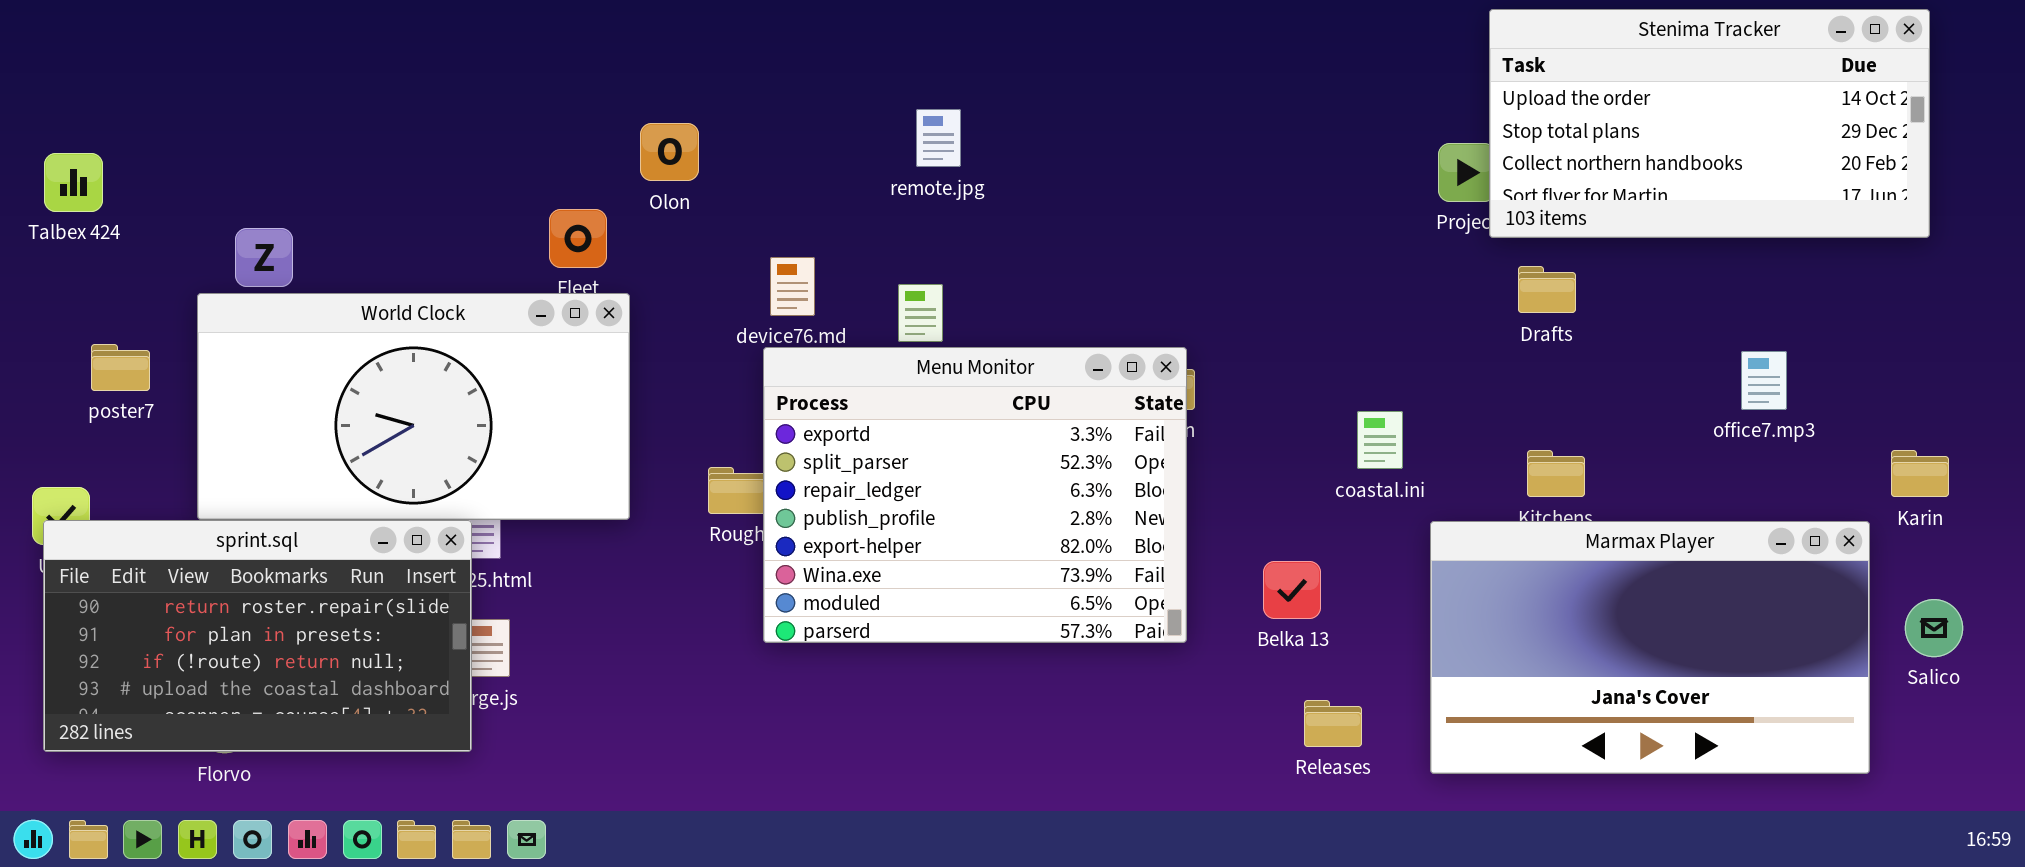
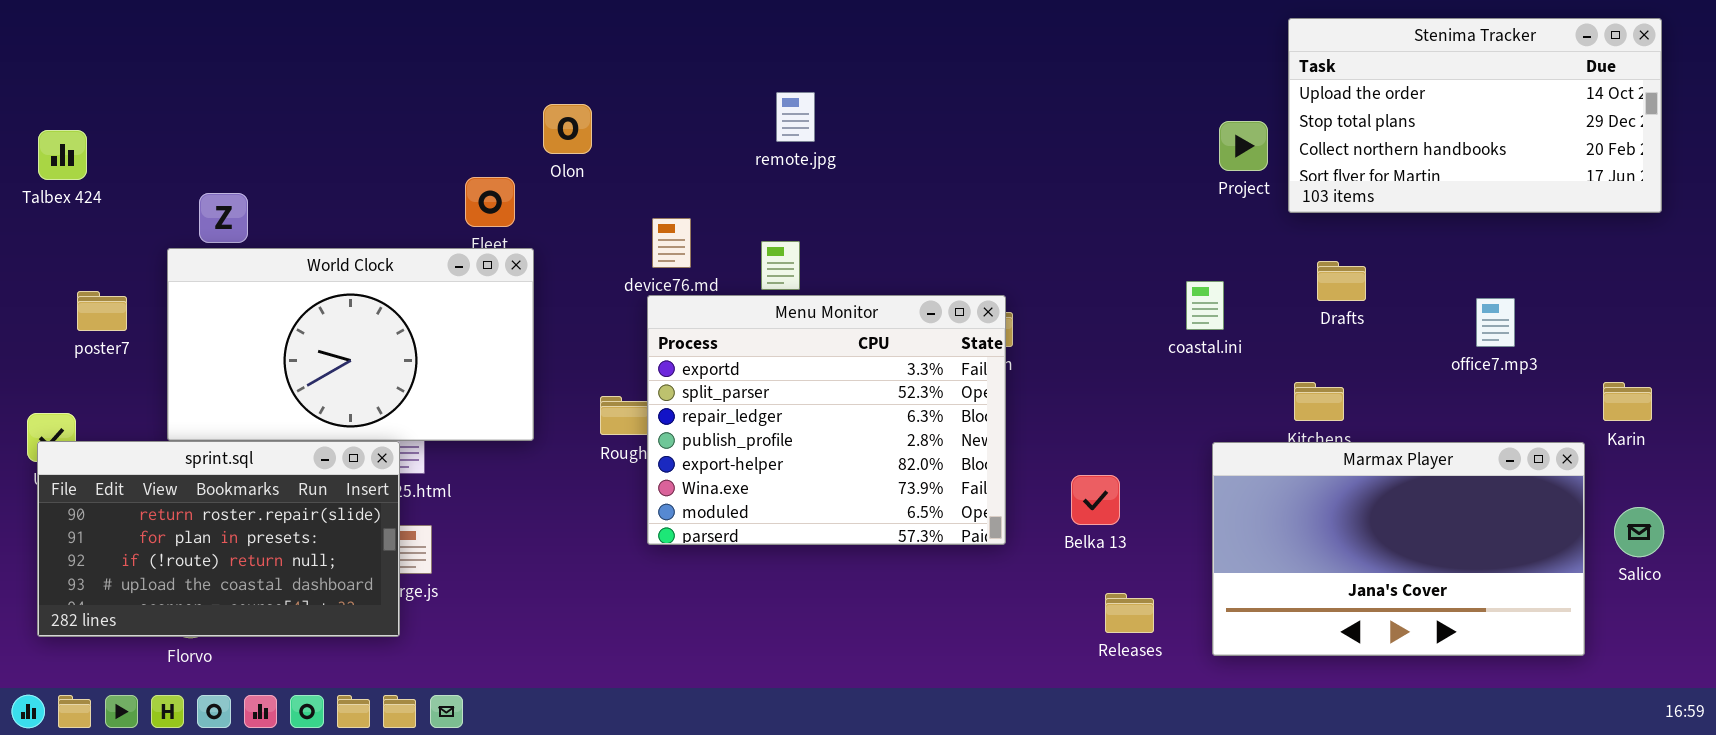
Stenima Tracker: [1489,9,1930,238] -> [1288,18,1662,213], moved
Drafts: [1518,266,1576,313] -> [1317,261,1366,301], moved
coastal.ini: [1357,411,1403,469] -> [1186,281,1224,330], moved

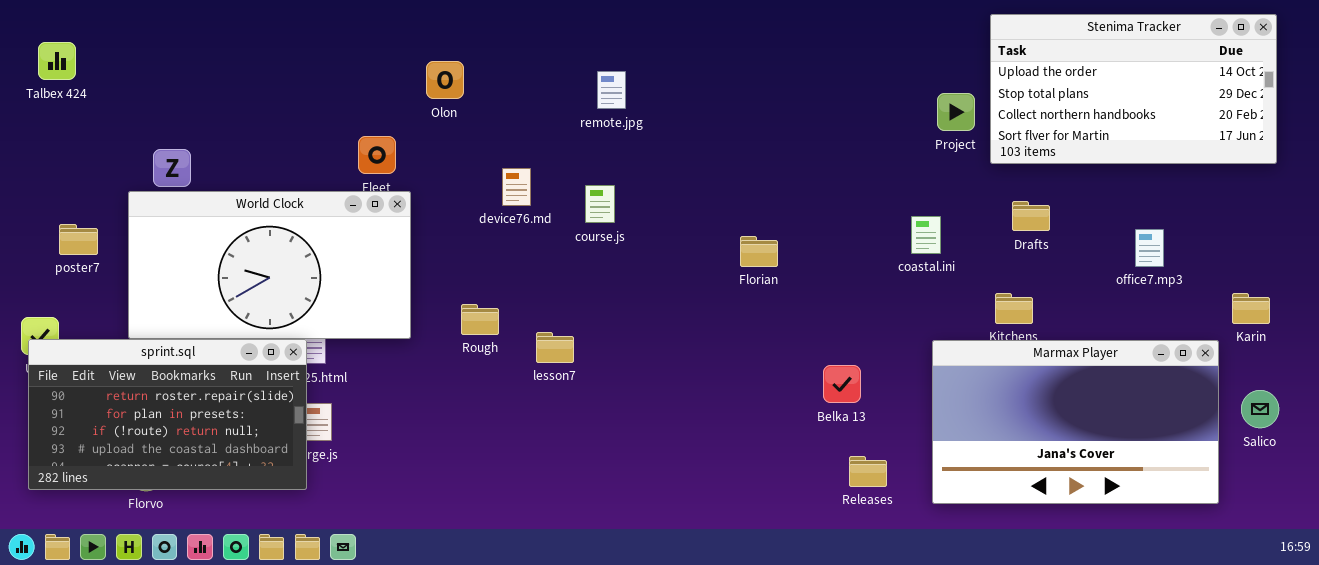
Olon: [543,104,592,154] -> [426,61,464,99], moved
Talbex 424: [38,130,87,180] -> [38,42,76,80], moved
Menu Monitor: [647,295,1006,545] -> none, closed

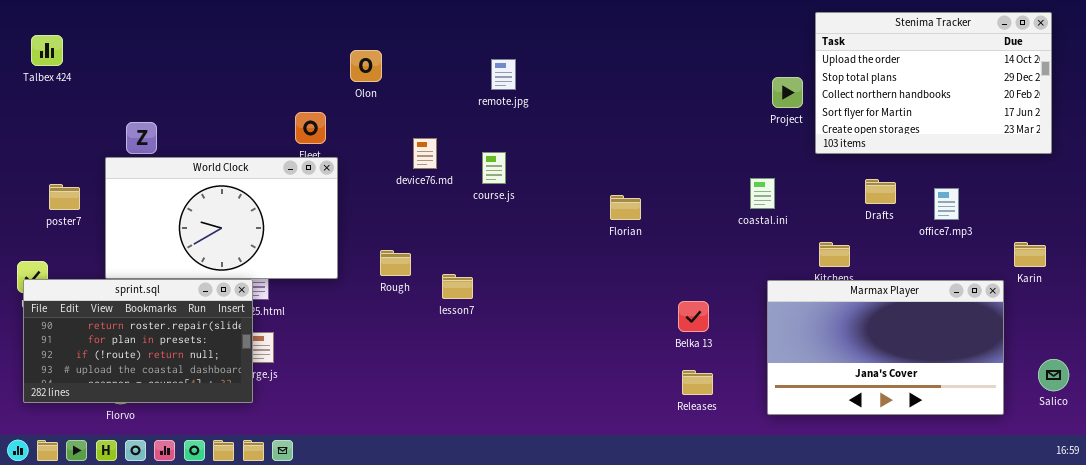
Stenima Tracker: [990,14,1277,164] -> [815,12,1052,154], resized
Drafts: [1012,201,1050,231] -> [865,179,896,204], moved
Salico: [1241,390,1279,428] -> [1038,359,1069,391], moved
Releases: [849,456,887,487] -> [682,370,713,395], moved

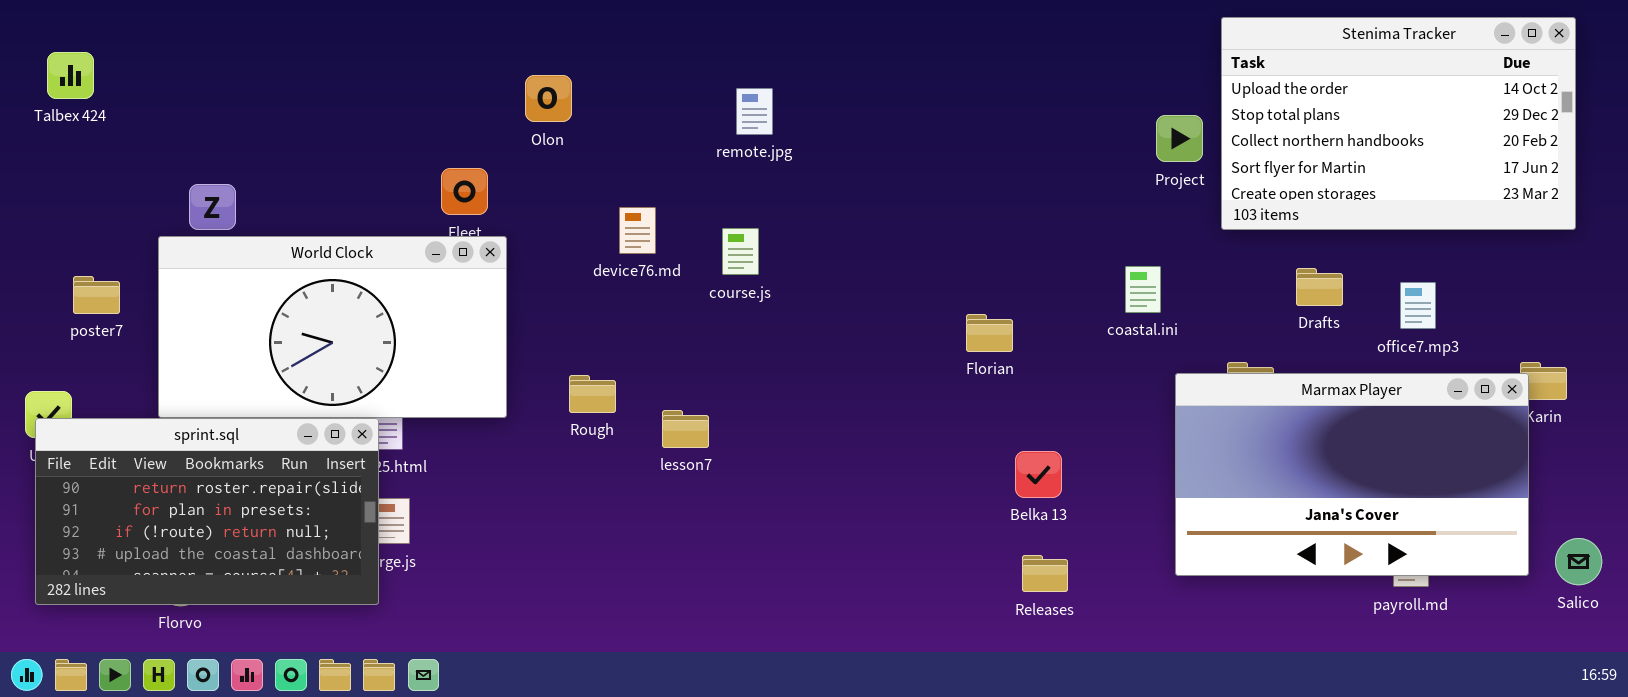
Florian: [610,195,641,220] -> [966,314,1013,352], moved
Marmax Player: [767,280,1004,415] -> [1175,373,1529,576], moved

